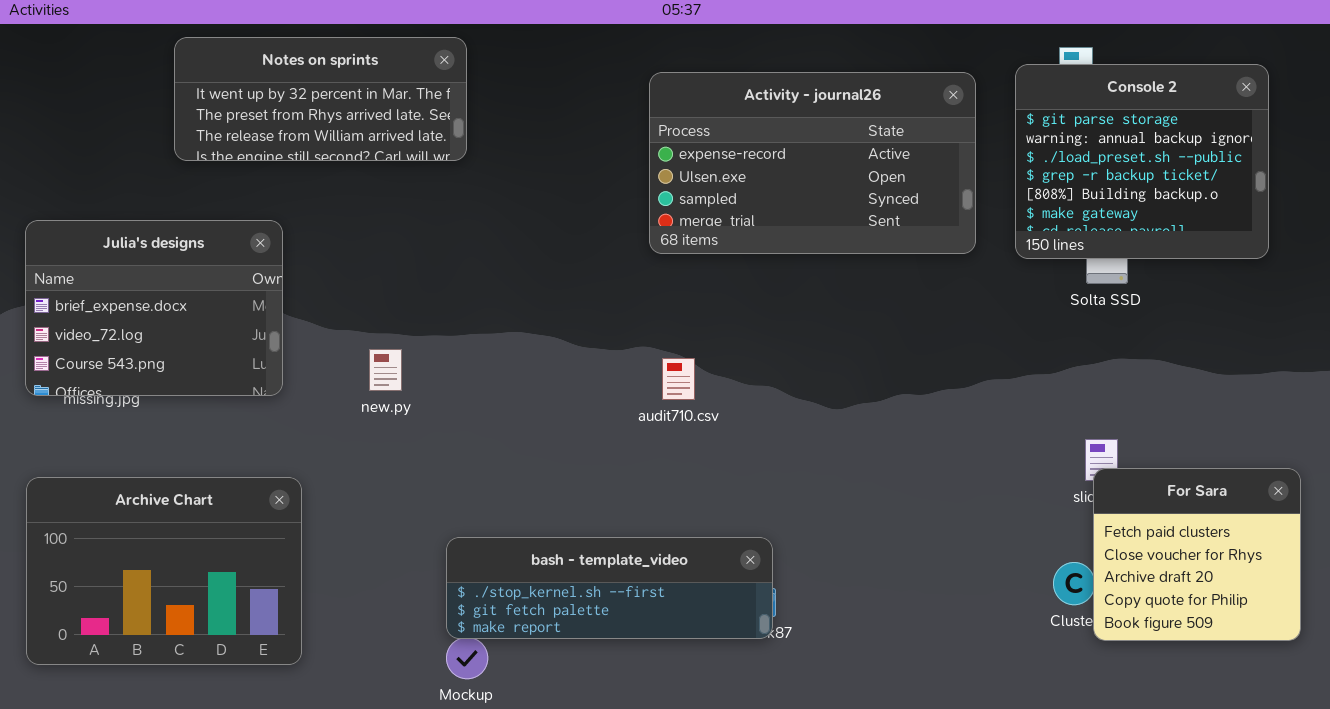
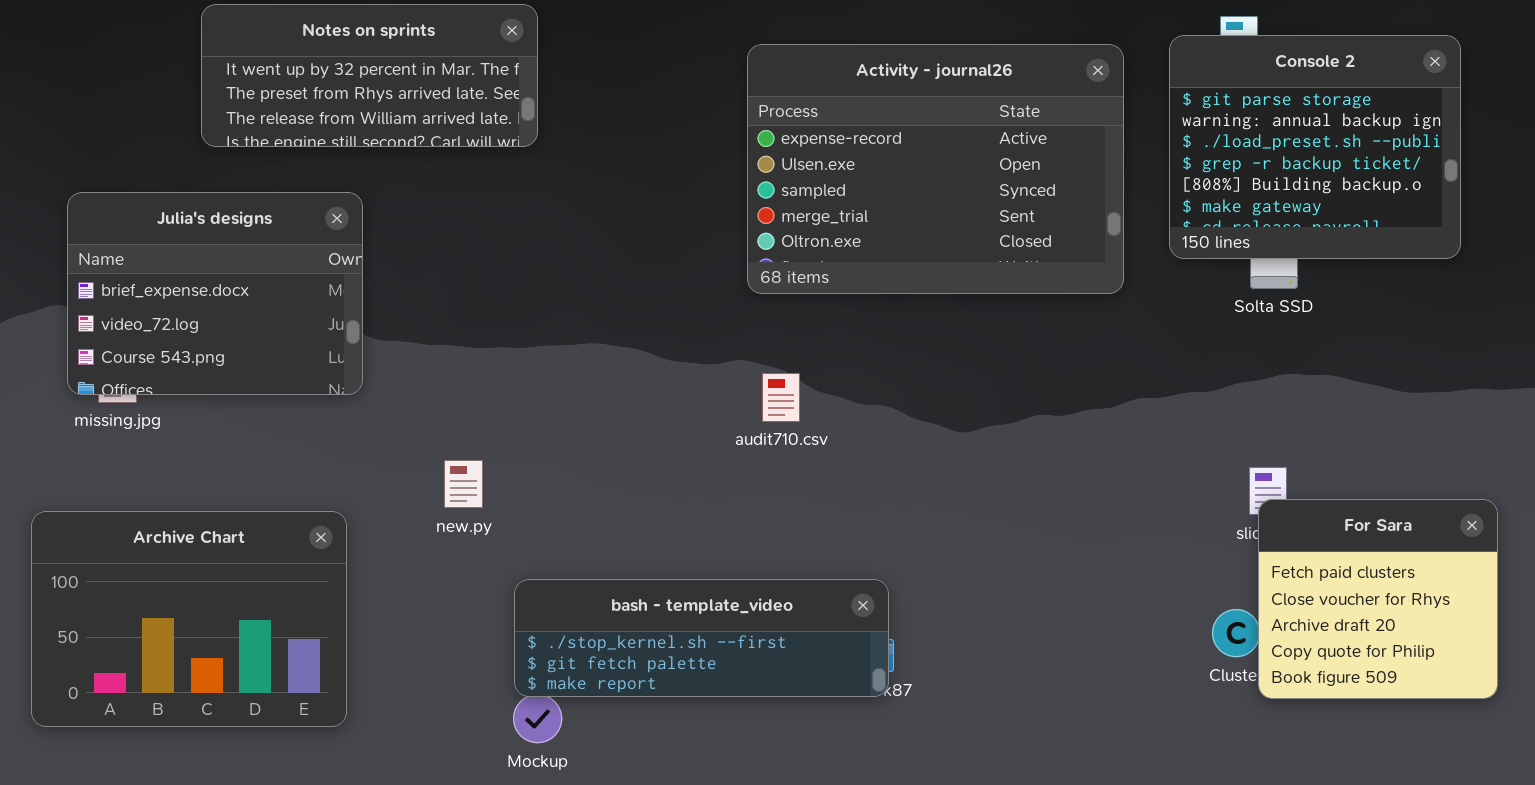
Activity - journal26: [649,72,976,254] -> [747,44,1124,294], resized
Julia's designs: [25,220,283,396] -> [67,192,363,395], moved
new.py: [369,349,402,391] -> [444,460,483,508], moved

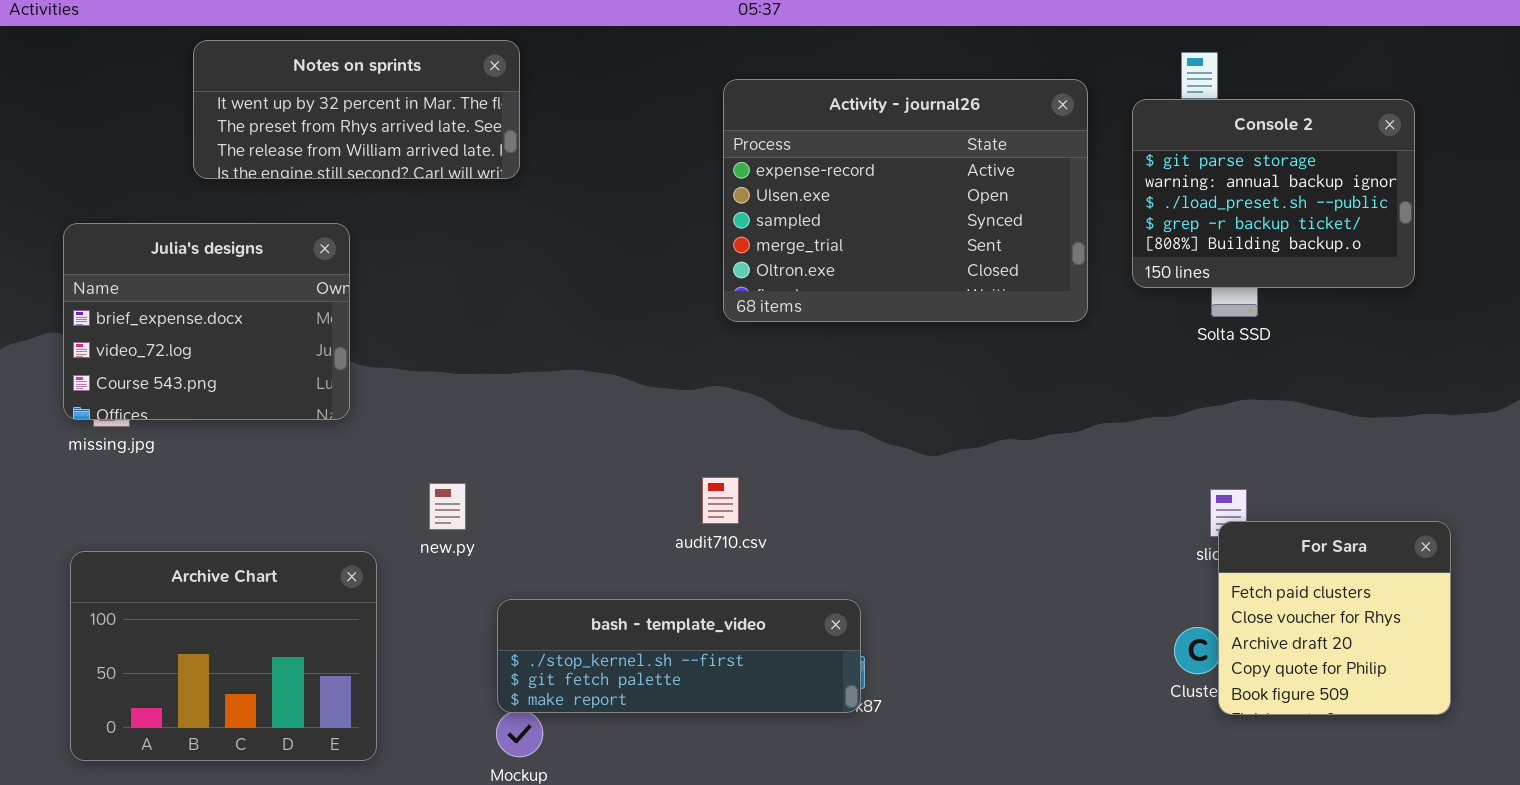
Console 2: [1169,35,1461,259] -> [1132,99,1415,288], resized
audit710.csv: [762,373,800,422] -> [702,477,739,524], moved
Archive Chart: [31,511,347,727] -> [70,551,377,761], moved

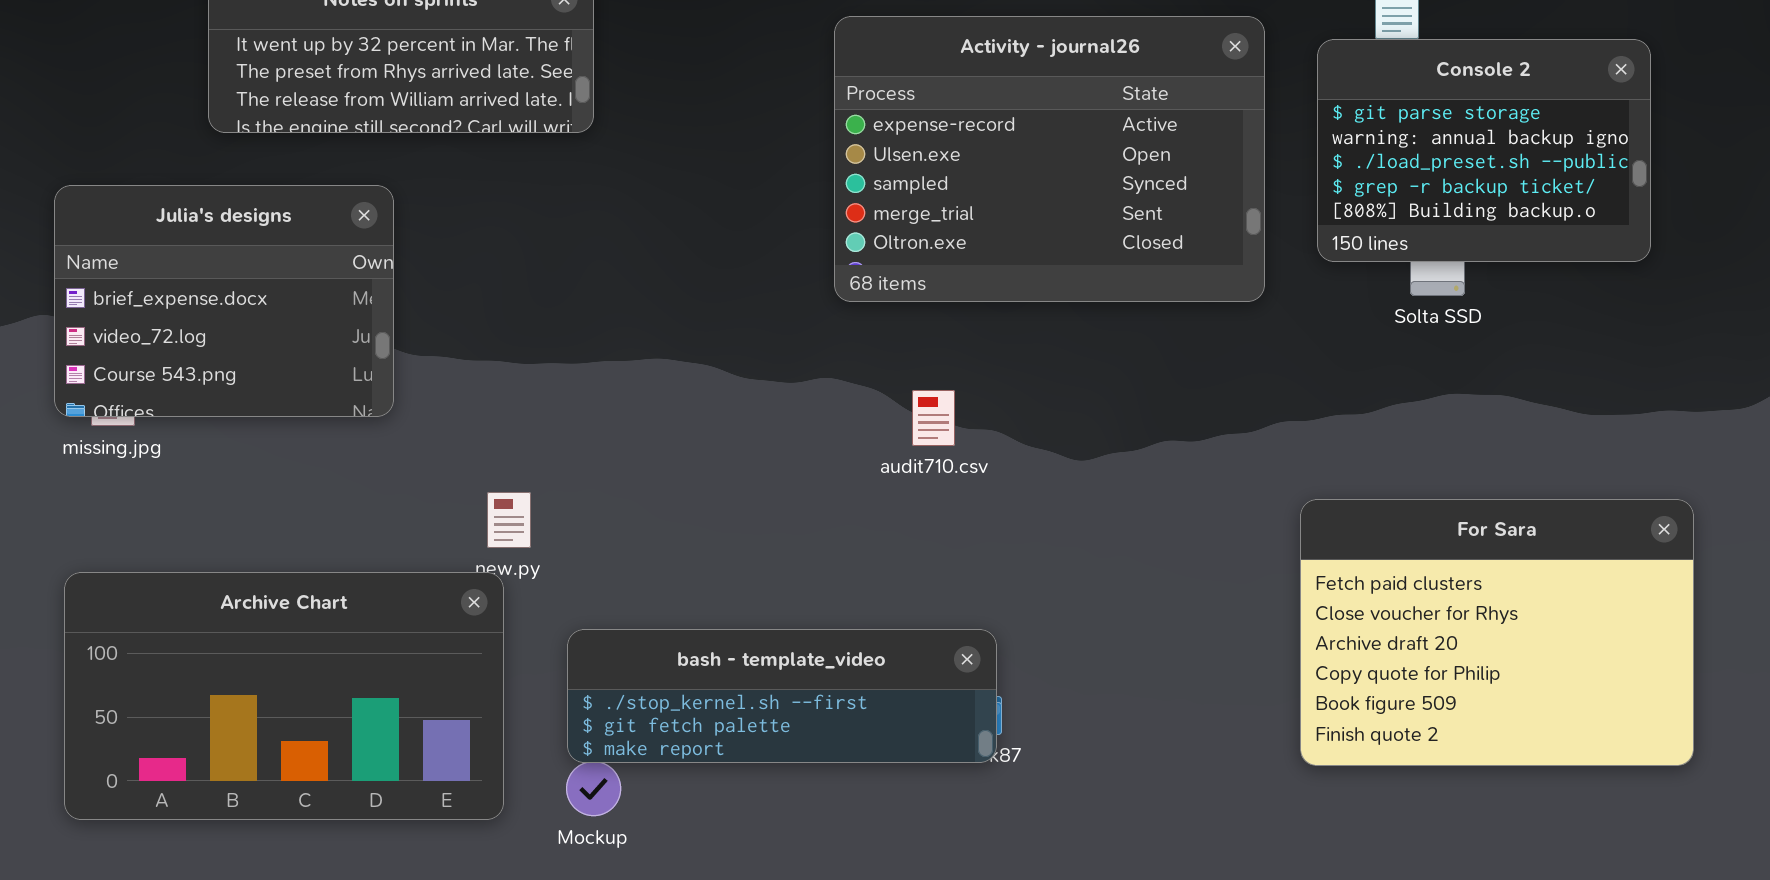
audit710.csv: [702,477,739,524] -> [912,390,955,446], moved
For Sara: [1218,521,1451,715] -> [1300,499,1694,766], resized
Archive Chart: [70,551,377,761] -> [64,572,504,820], resized

